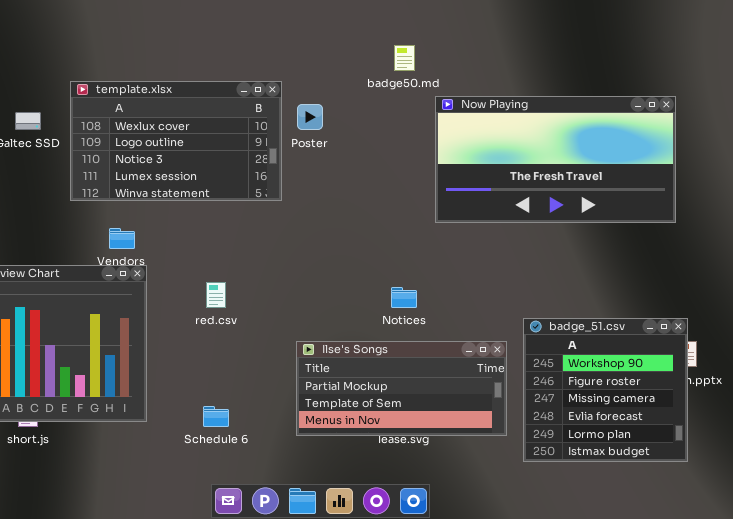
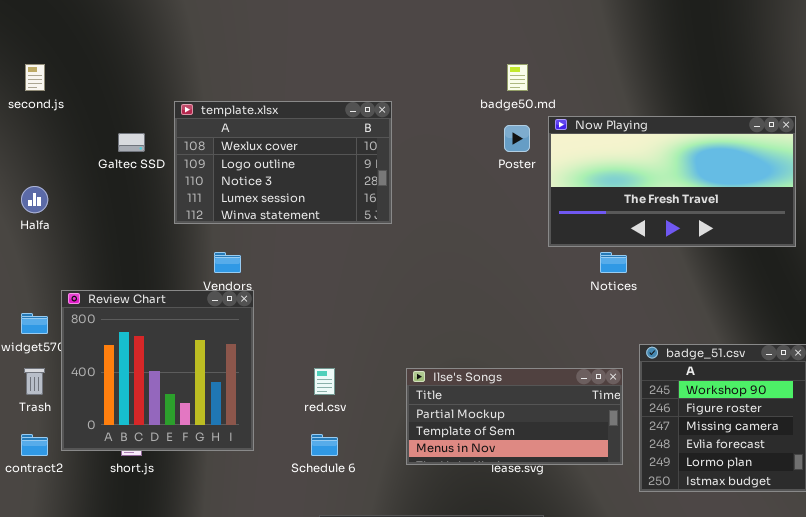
Poster: [297,104,323,130] -> [504,125,530,152], moved
red.csv: [206,282,226,308] -> [314,368,335,395], moved
Notices: [391,287,417,308] -> [600,252,627,273], moved

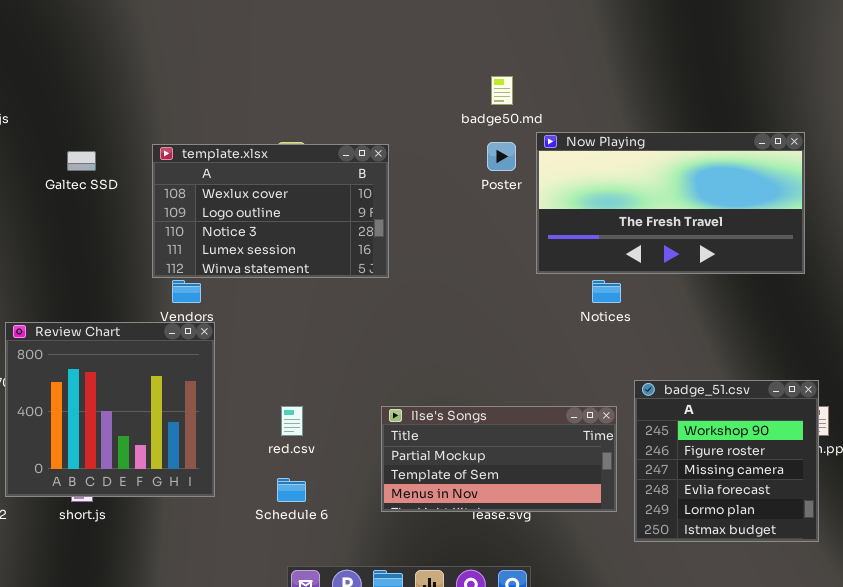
template.xlsx: [174,101,392,224] -> [152,144,389,278], moved

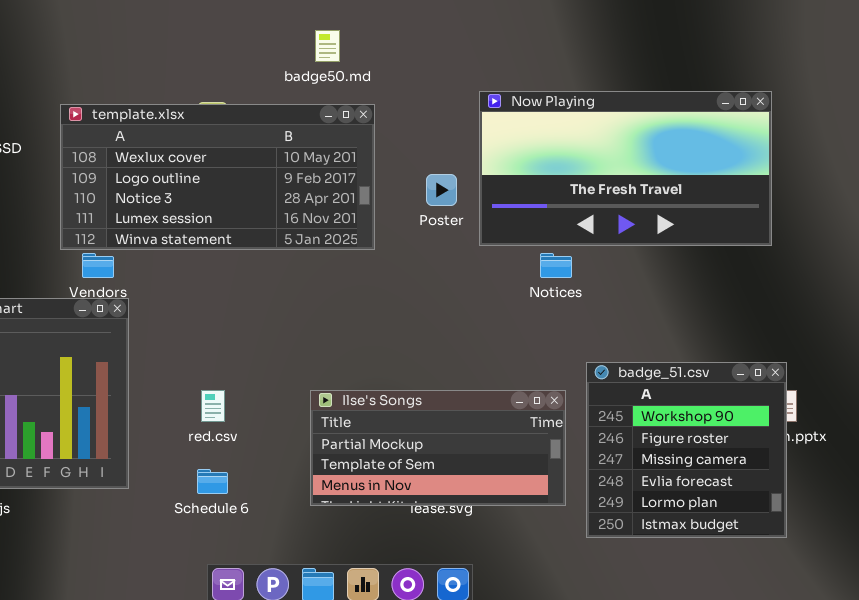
badge50.md: [491,76,513,105] -> [315,30,340,62], moved
Poster: [487,142,516,171] -> [426,174,457,206], moved
template.xlsx: [152,144,389,278] -> [60,104,375,250], resized

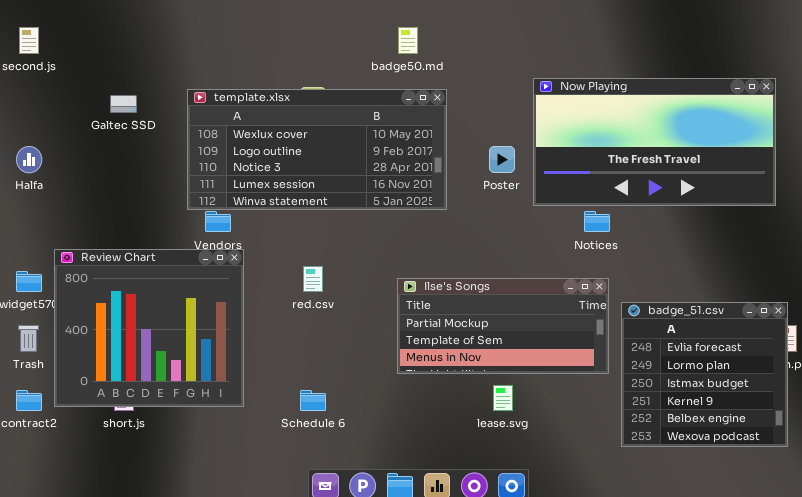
badge_51.csv: [586,362,787,538] -> [621,302,788,447], scrolled down 3 rows
red.csv: [201,390,225,422] -> [303,266,323,292], moved
Ilse's Songs: [310,390,566,506] -> [397,278,609,374], moved

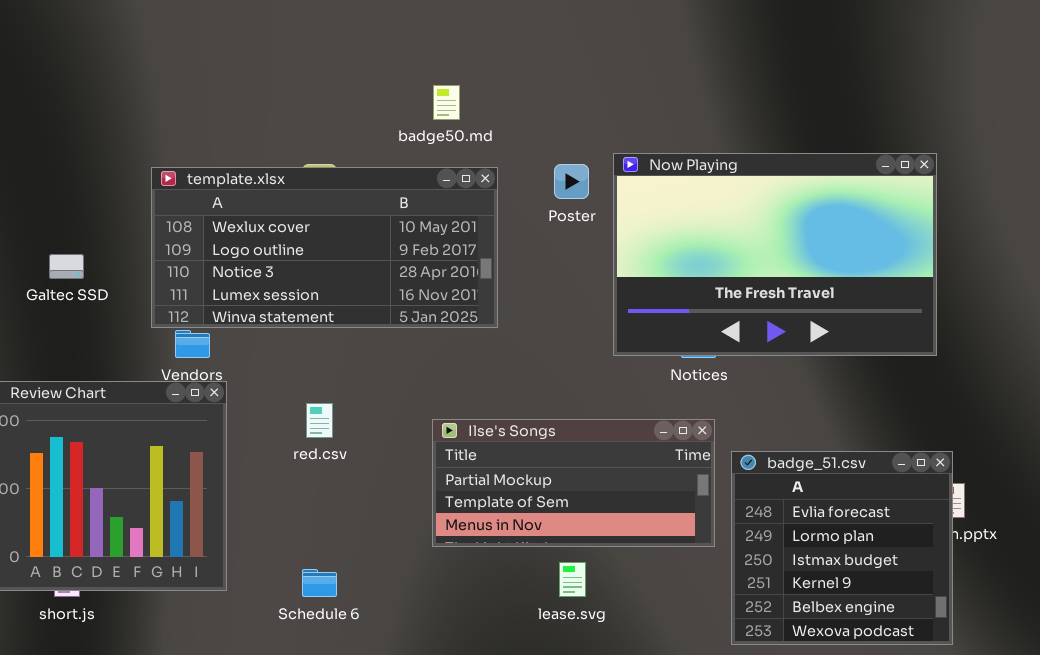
Now Playing: [533,78,776,206] -> [613,153,937,356], resized
Galtec SSD: [110,95,137,113] -> [49,254,84,279], moved
Poster: [489,146,515,173] -> [554,164,589,199], moved

